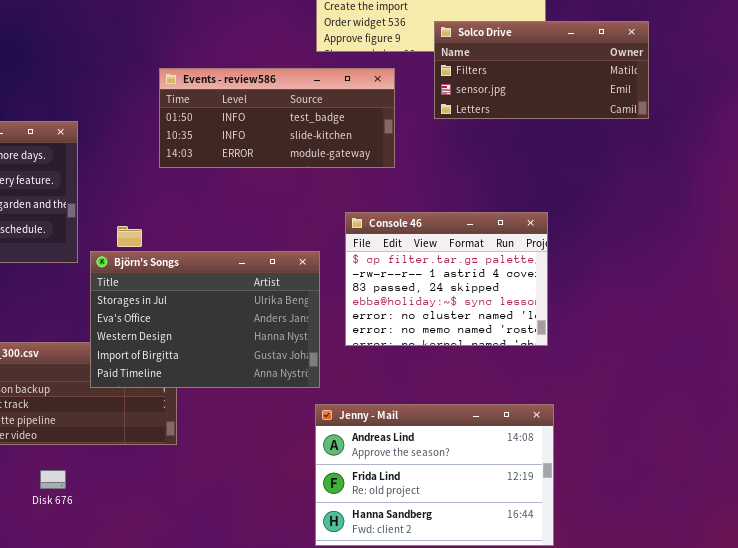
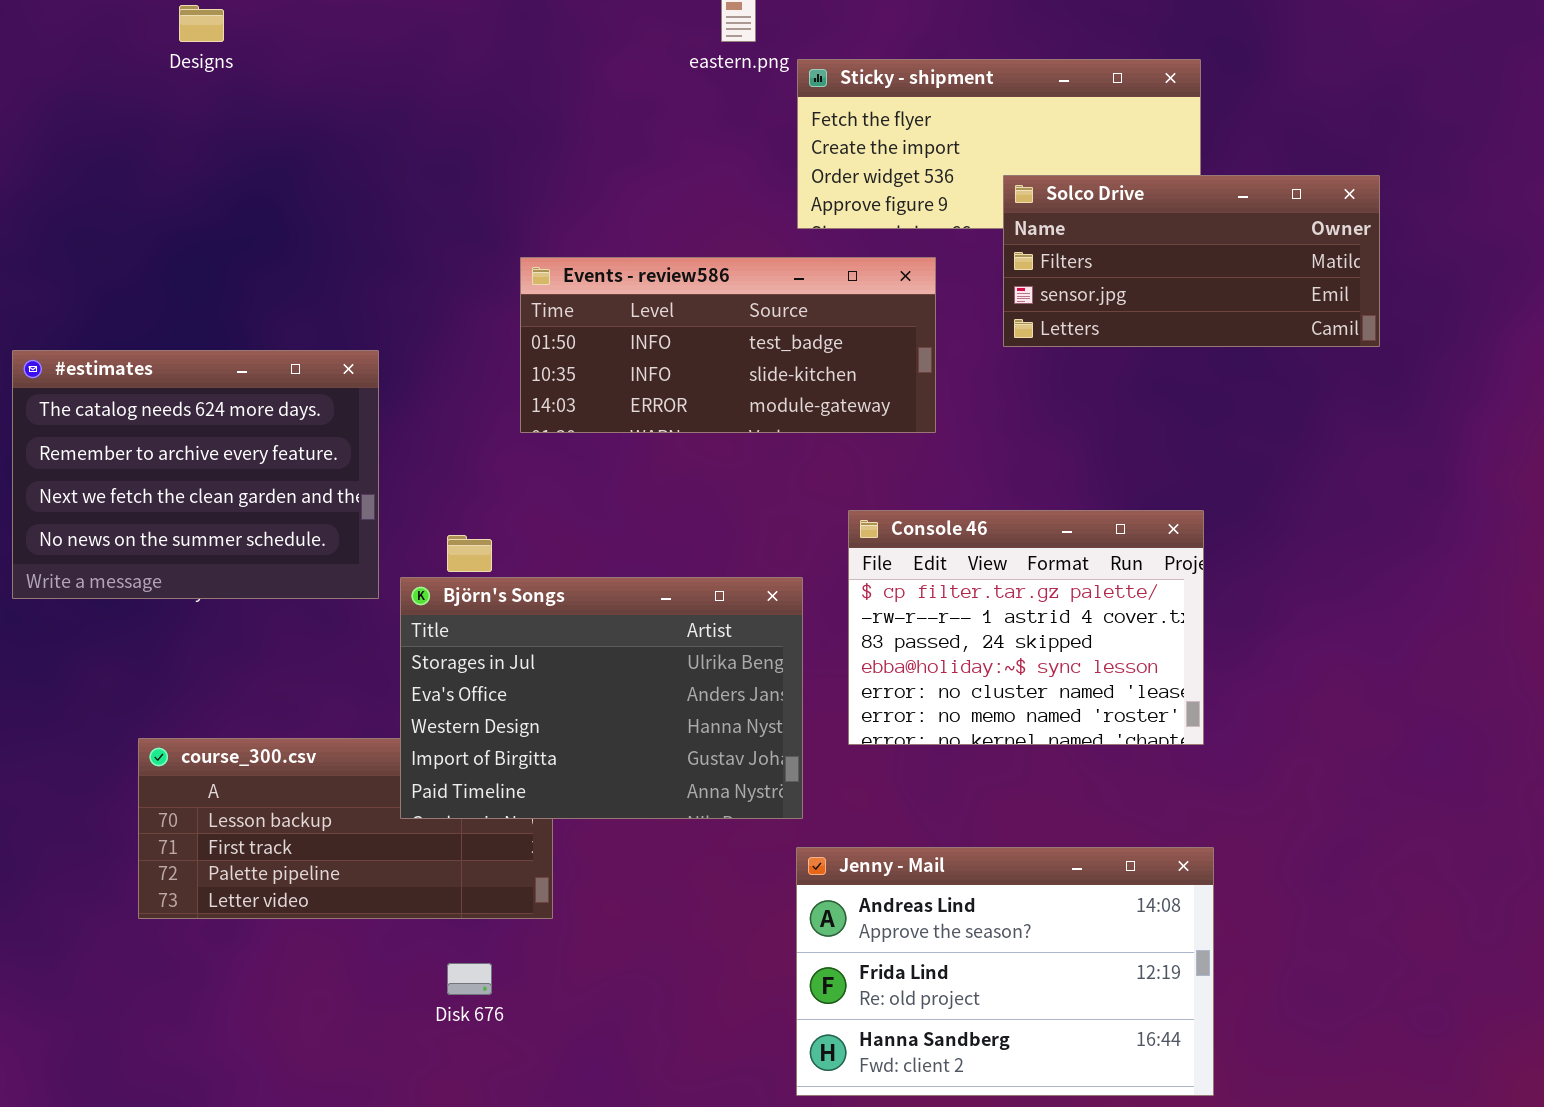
Disk 676: [40,470,66,489] -> [447,963,492,995], moved

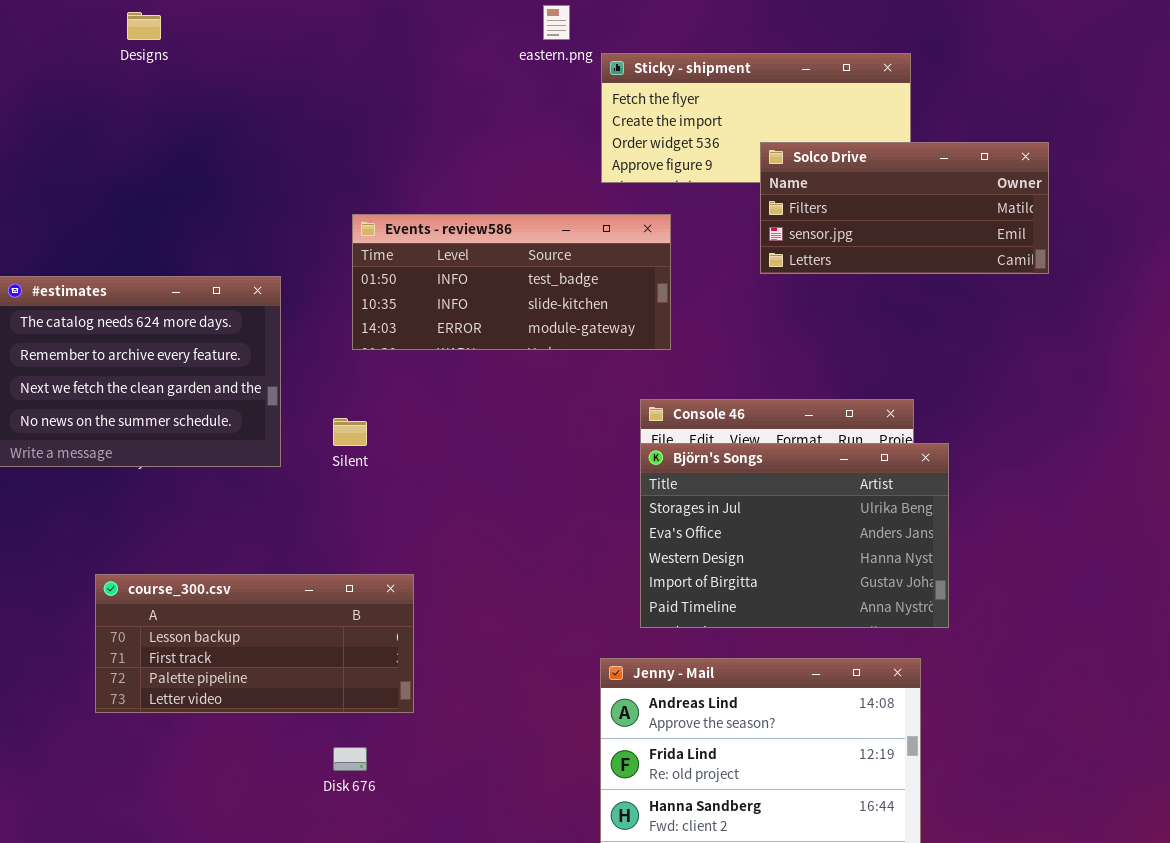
Events - review586: [520,257,936,433] -> [352,214,671,350], moved
Björn's Songs: [400,577,803,819] -> [640,443,949,628], moved

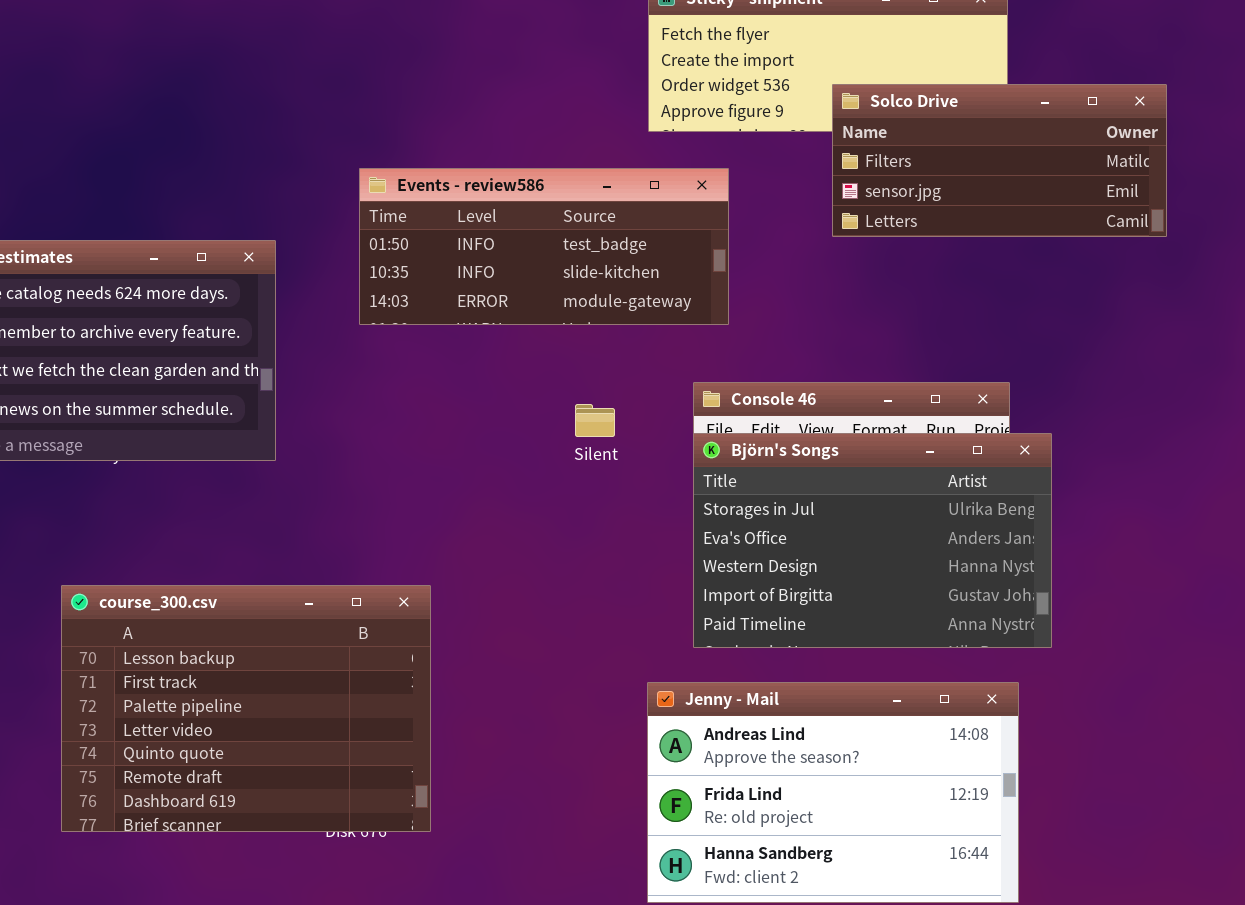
Silent: [333,418,367,446] -> [575,404,615,437], moved
course_300.csv: [95,574,414,713] -> [61,585,431,832], resized

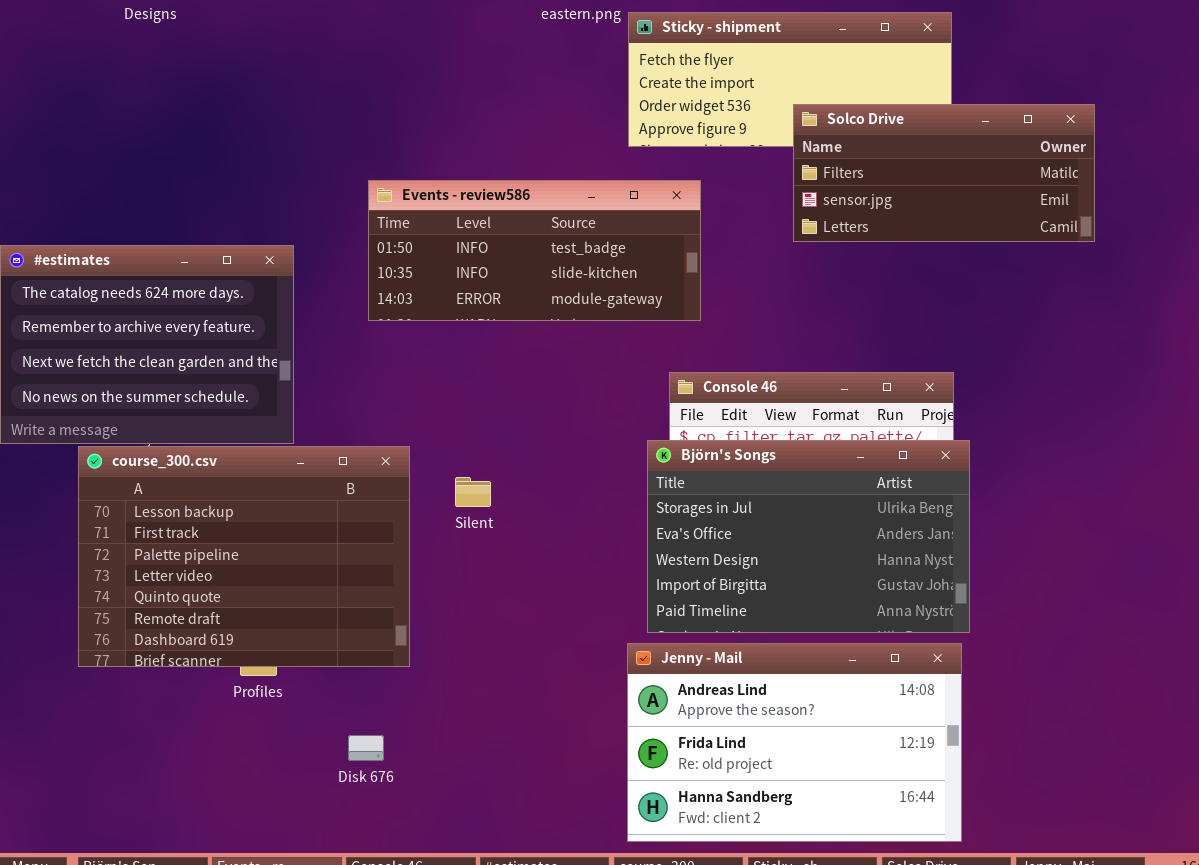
Silent: [575,404,615,437] -> [455,477,491,507], moved
Björn's Songs: [693,433,1052,648] -> [647,440,970,633], moved
course_300.csv: [61,585,431,832] -> [78,446,410,667], moved

